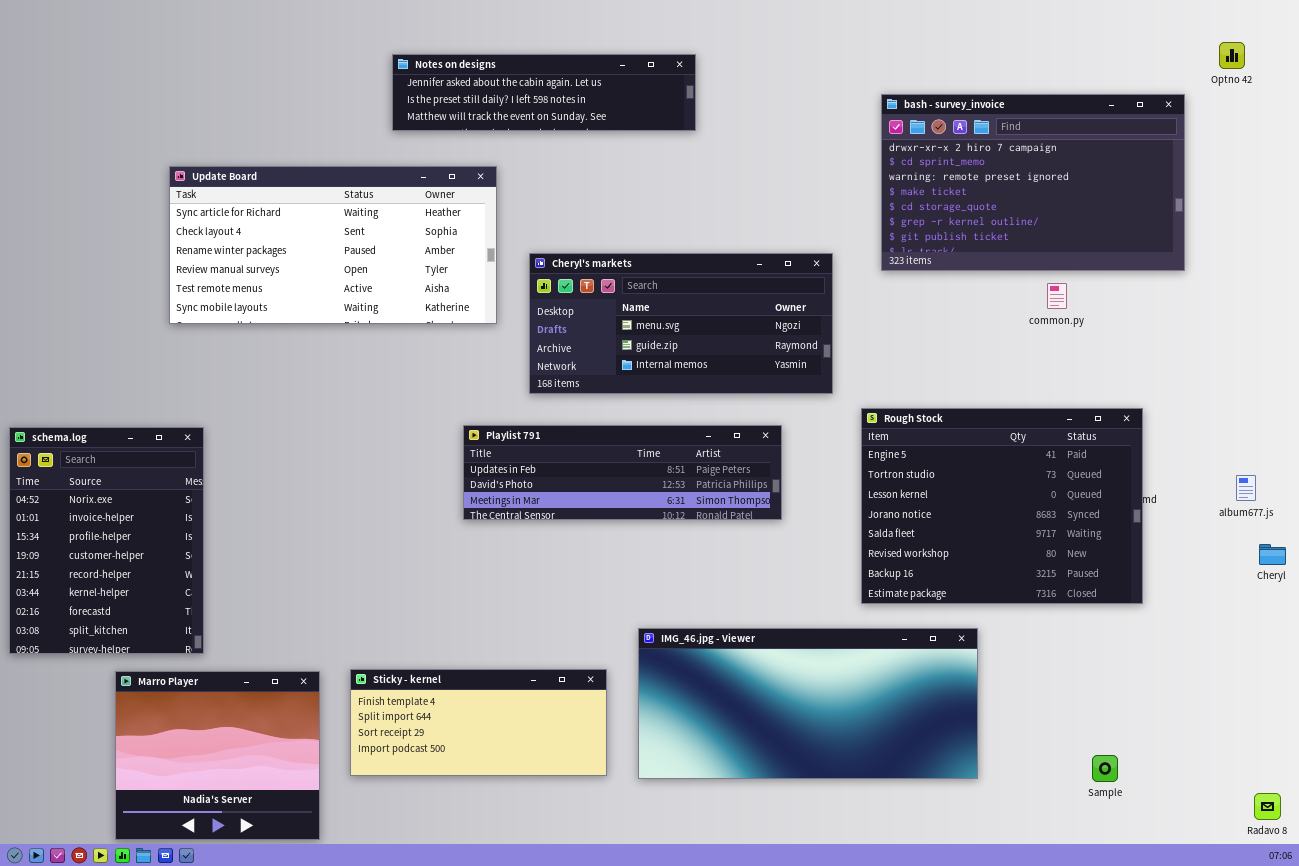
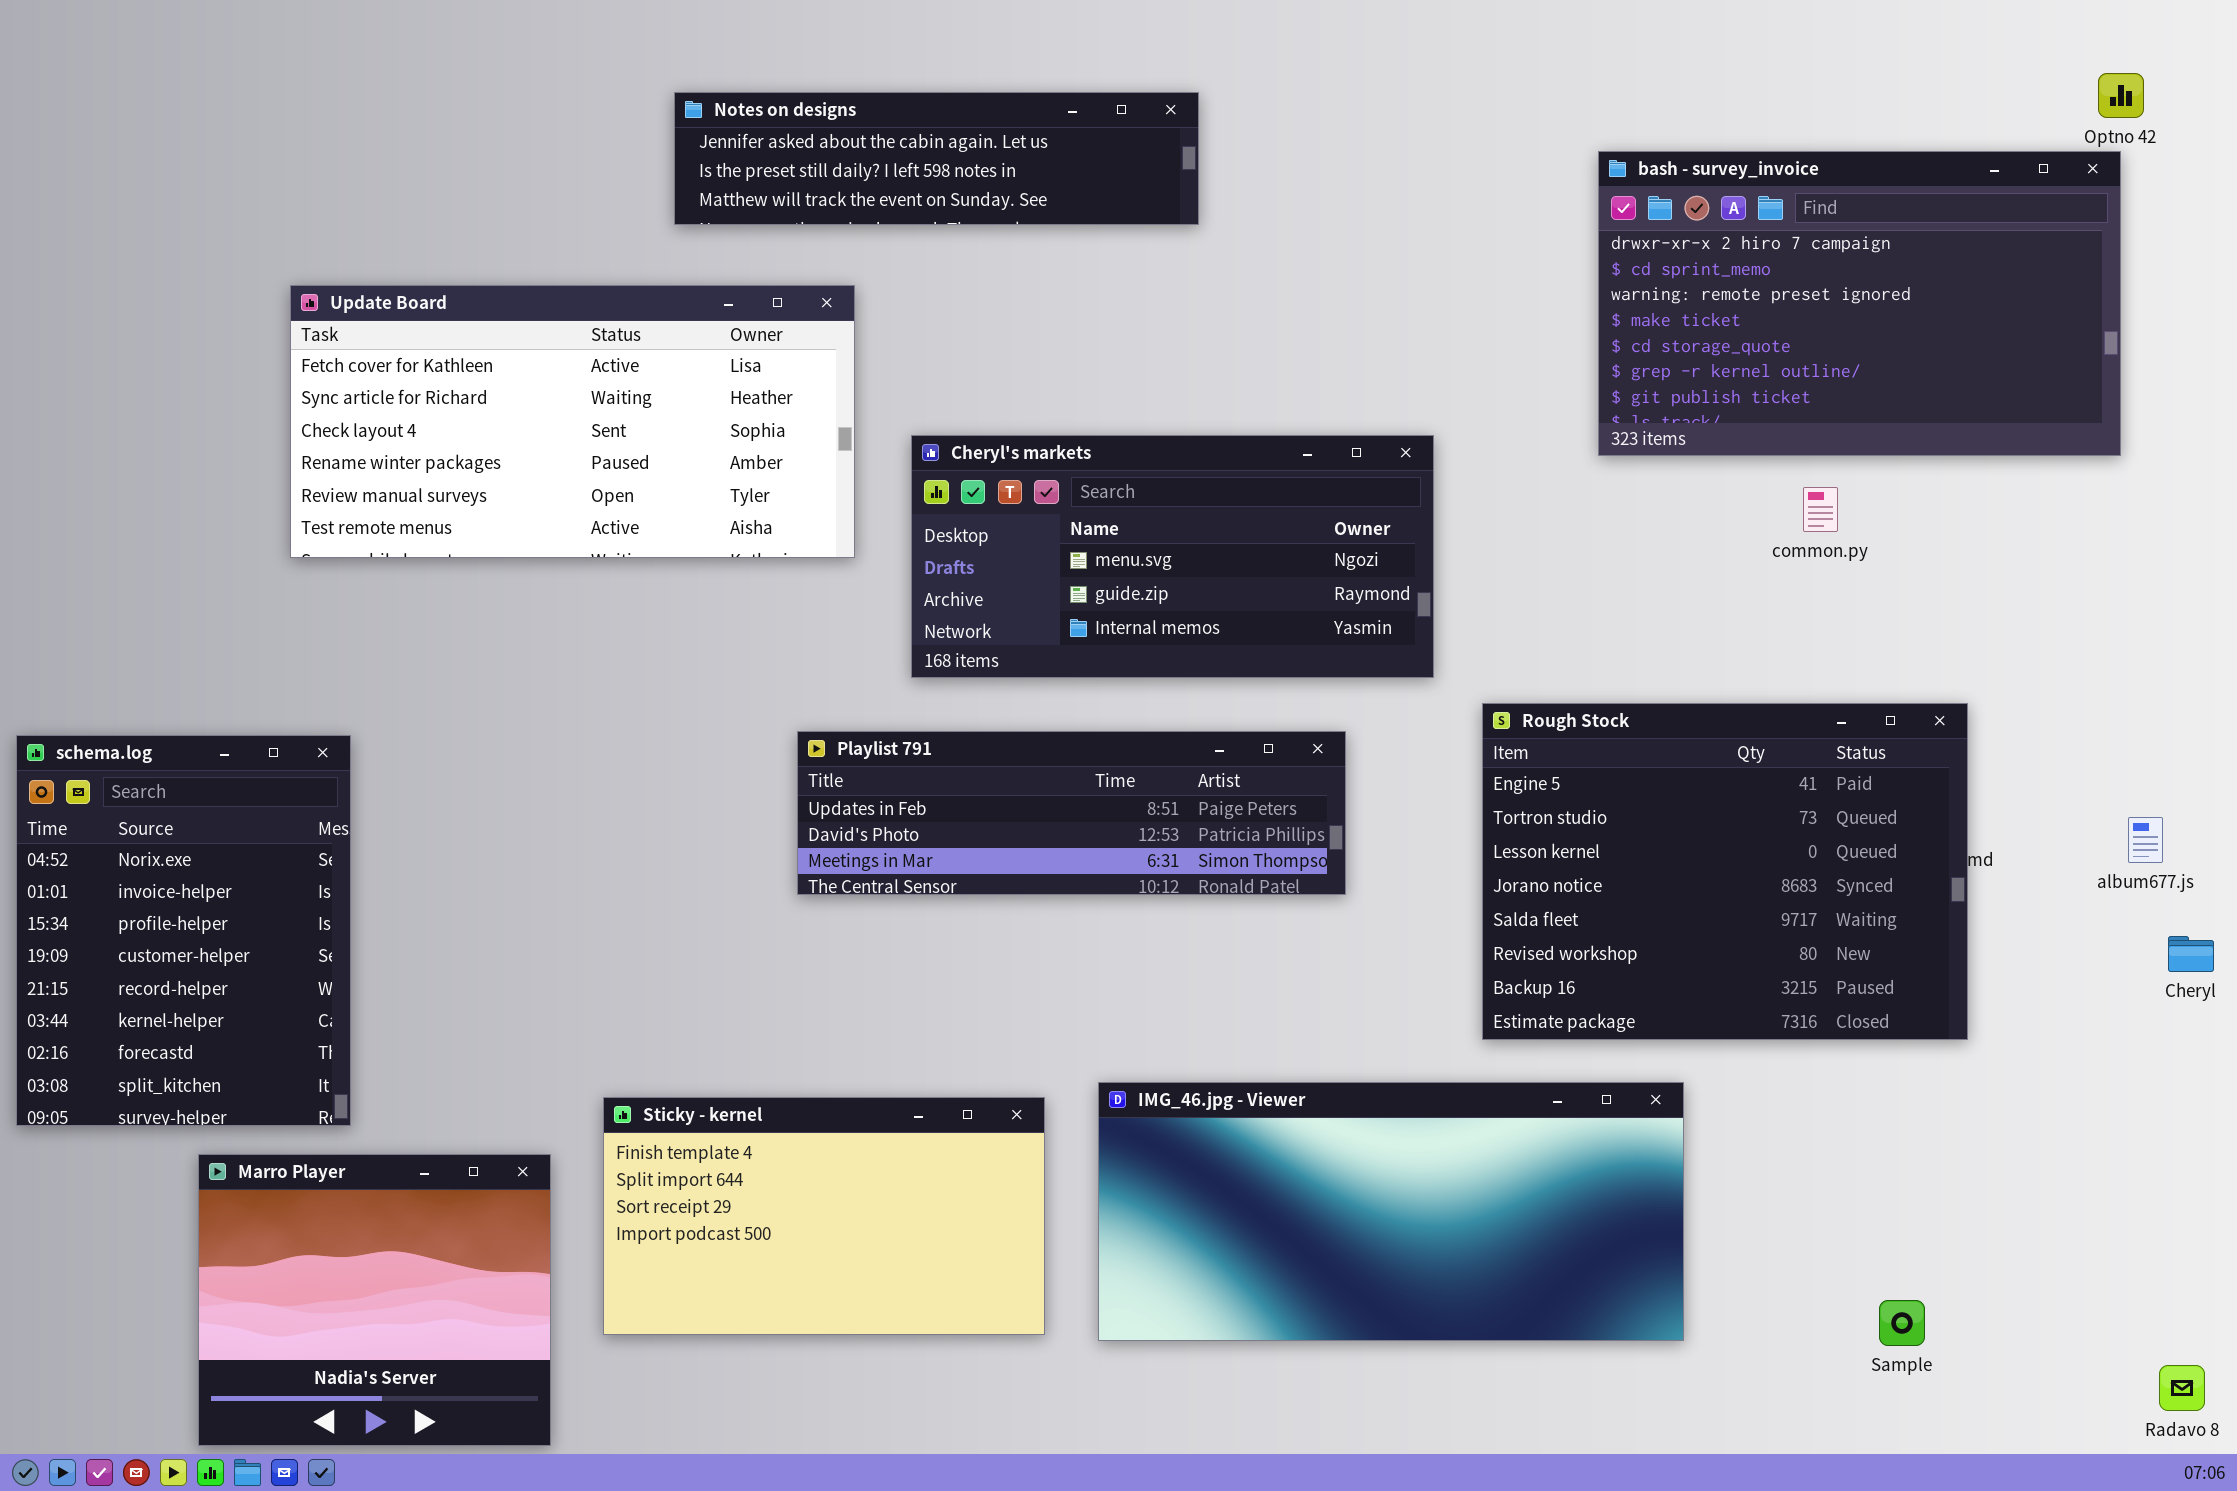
bash - survey_invoice: [881,94,1185,271] -> [1598,151,2121,456], moved
Update Board: [169,166,497,324] -> [290,285,855,558], scrolled up 1 row
Sticky - kernel: [350,669,607,776] -> [603,1097,1045,1335], resized

